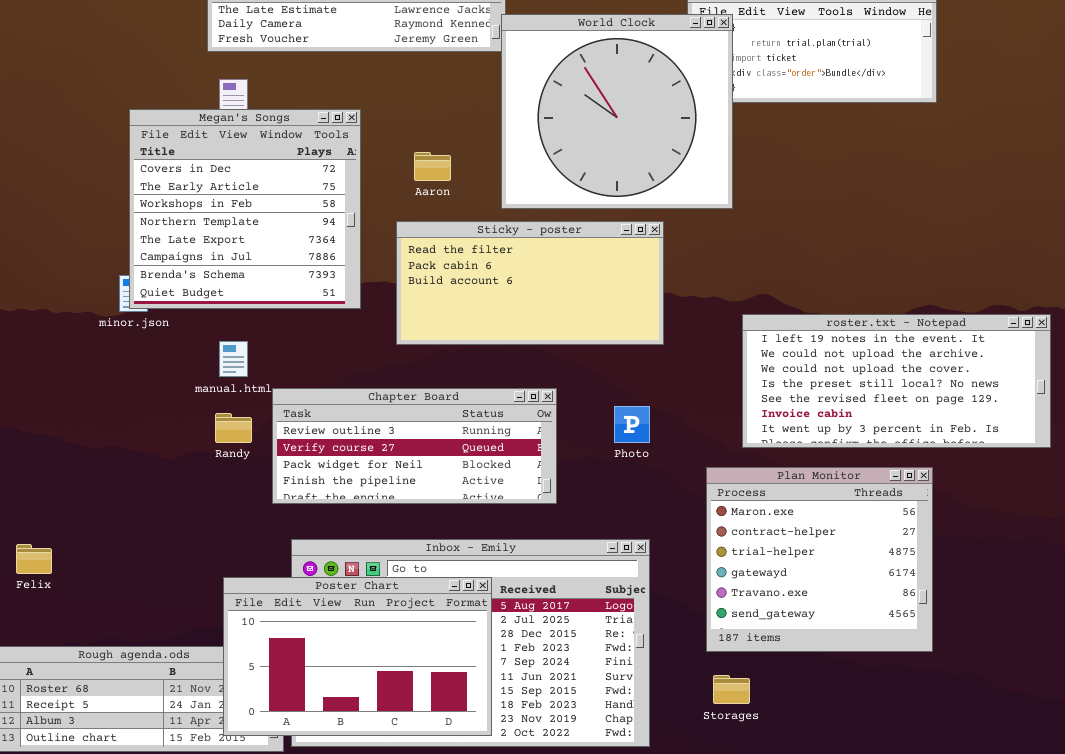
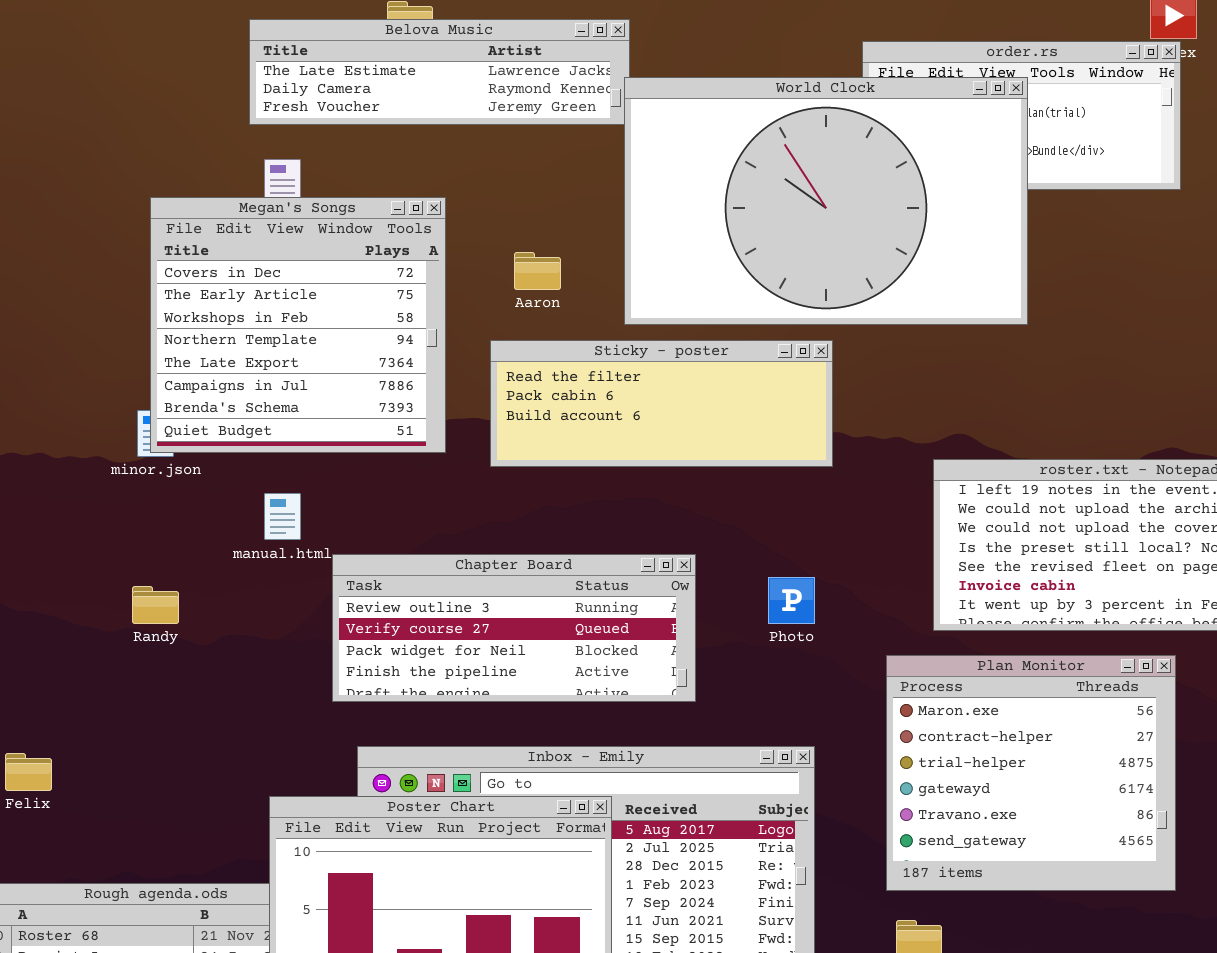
World Clock: [501,14,733,209] -> [624,77,1028,325], resized
Sticky - poster: [396,221,664,345] -> [490,340,833,467], resized
Randy: [215,413,252,443] -> [132,586,179,624], moved

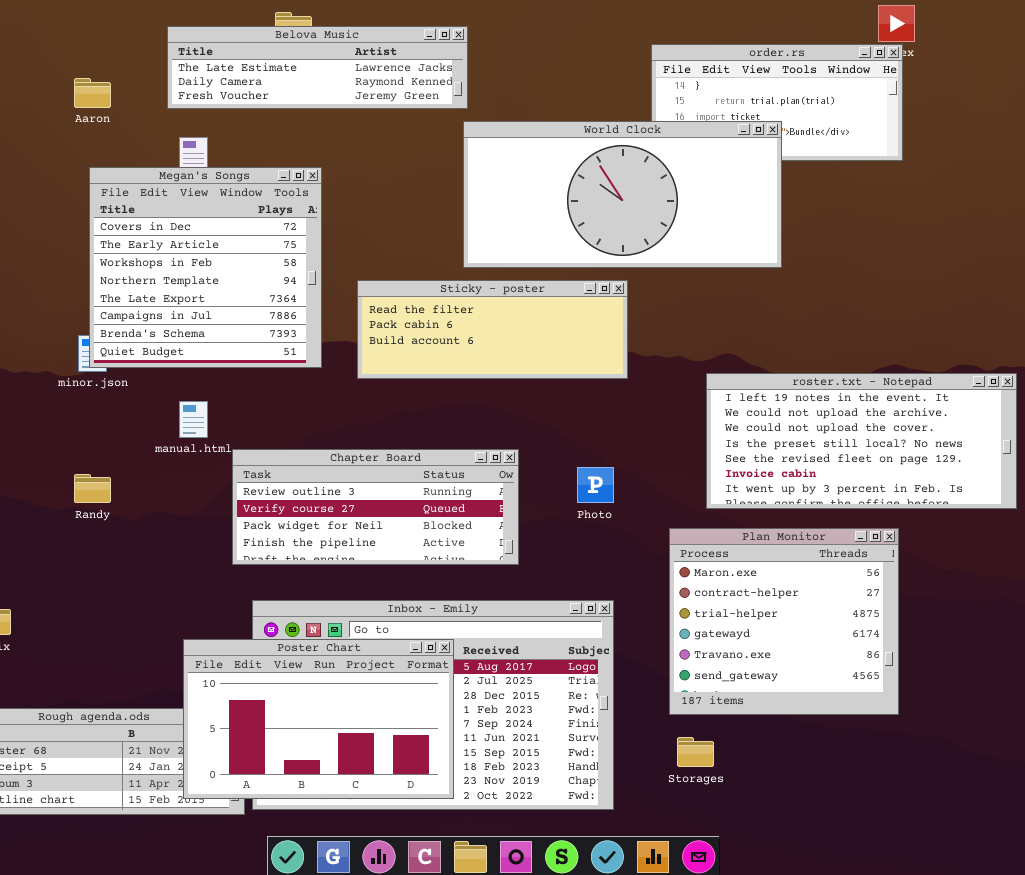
World Clock: [624,77,1028,325] -> [463,121,782,268], resized
Aaron: [514,252,561,290] -> [74,78,111,108], moved

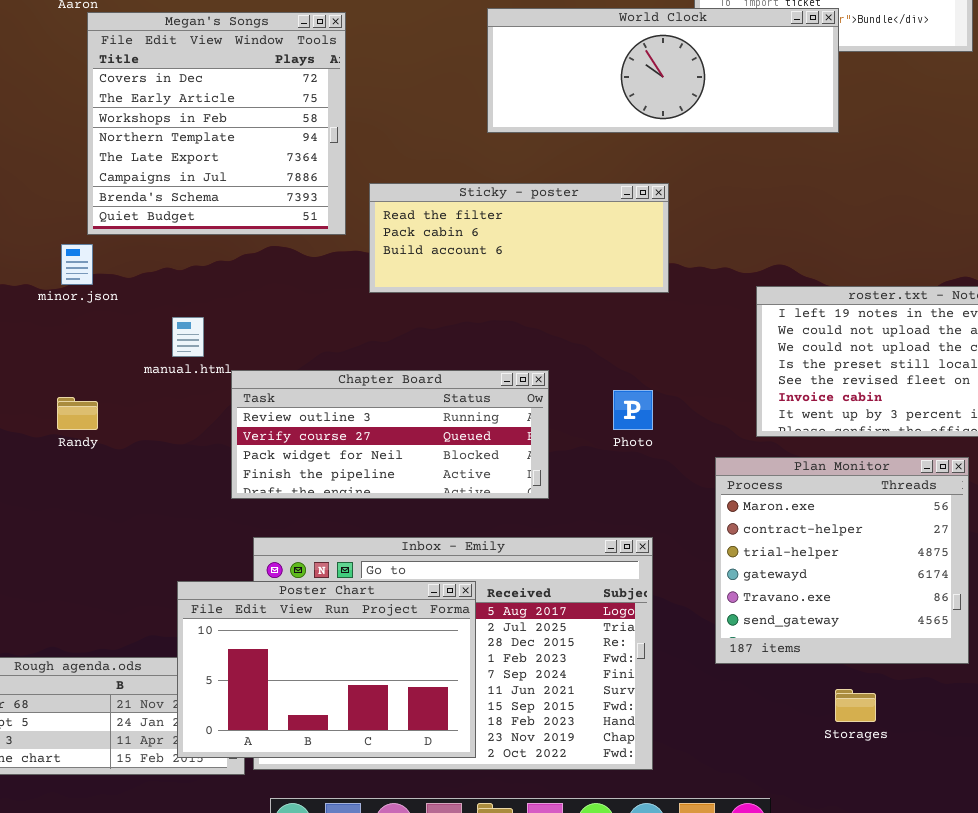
World Clock: [463,121,782,268] -> [487,8,839,133], resized
Megan's Songs: [89,167,322,368] -> [87,12,346,235], moved
Storages: [677,737,714,767] -> [835,689,876,722], moved

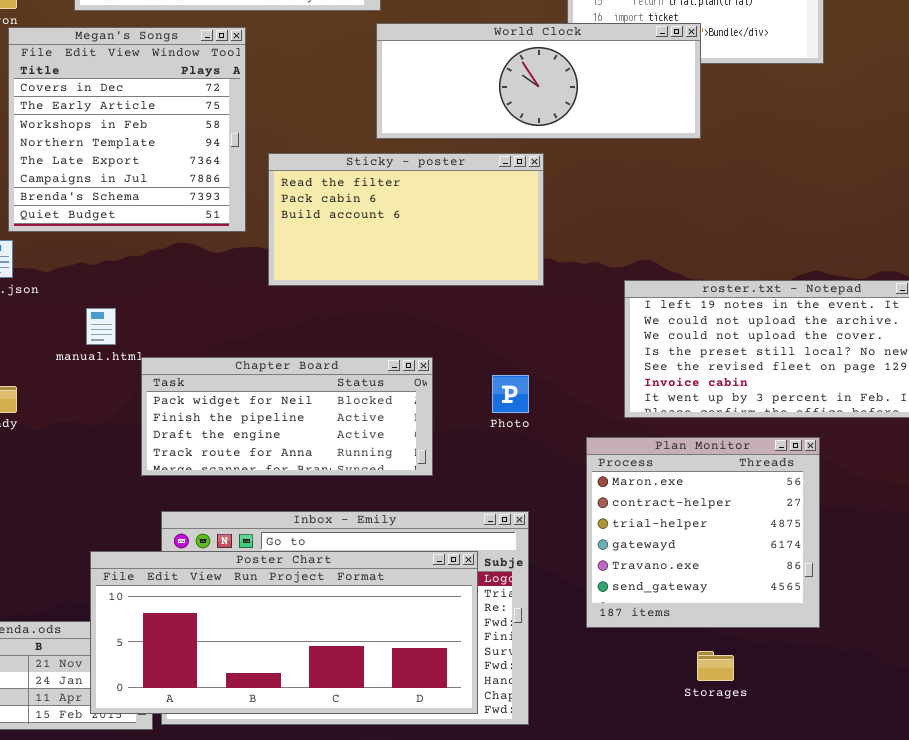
Sticky - poster: [369,183,669,293] -> [268,153,544,286], resized
Chapter Board: [231,370,549,499] -> [141,357,433,476], scrolled down 2 rows
Poster Chart: [177,581,476,758] -> [90,551,478,714], resized

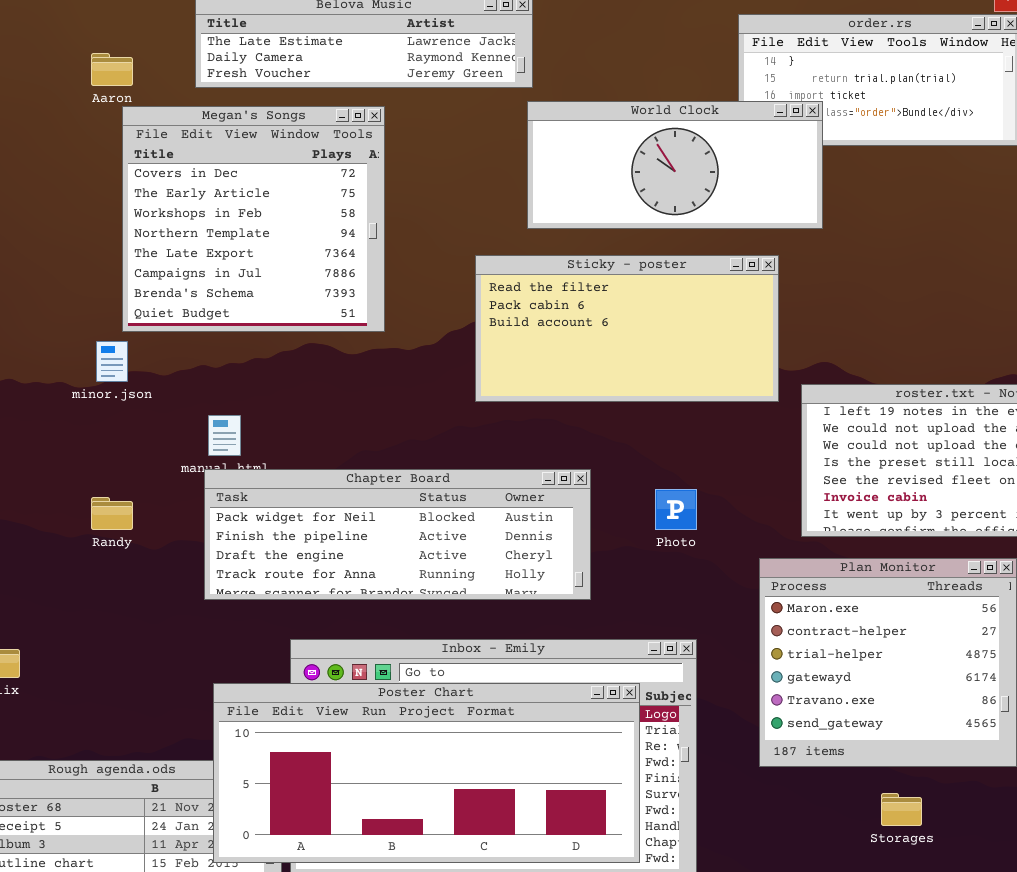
World Clock: [376,23,701,139] -> [527,101,823,229], resized
Sticky - poster: [268,153,544,286] -> [475,255,779,402], moved
Chapter Board: [141,357,433,476] -> [204,469,591,600], resized

